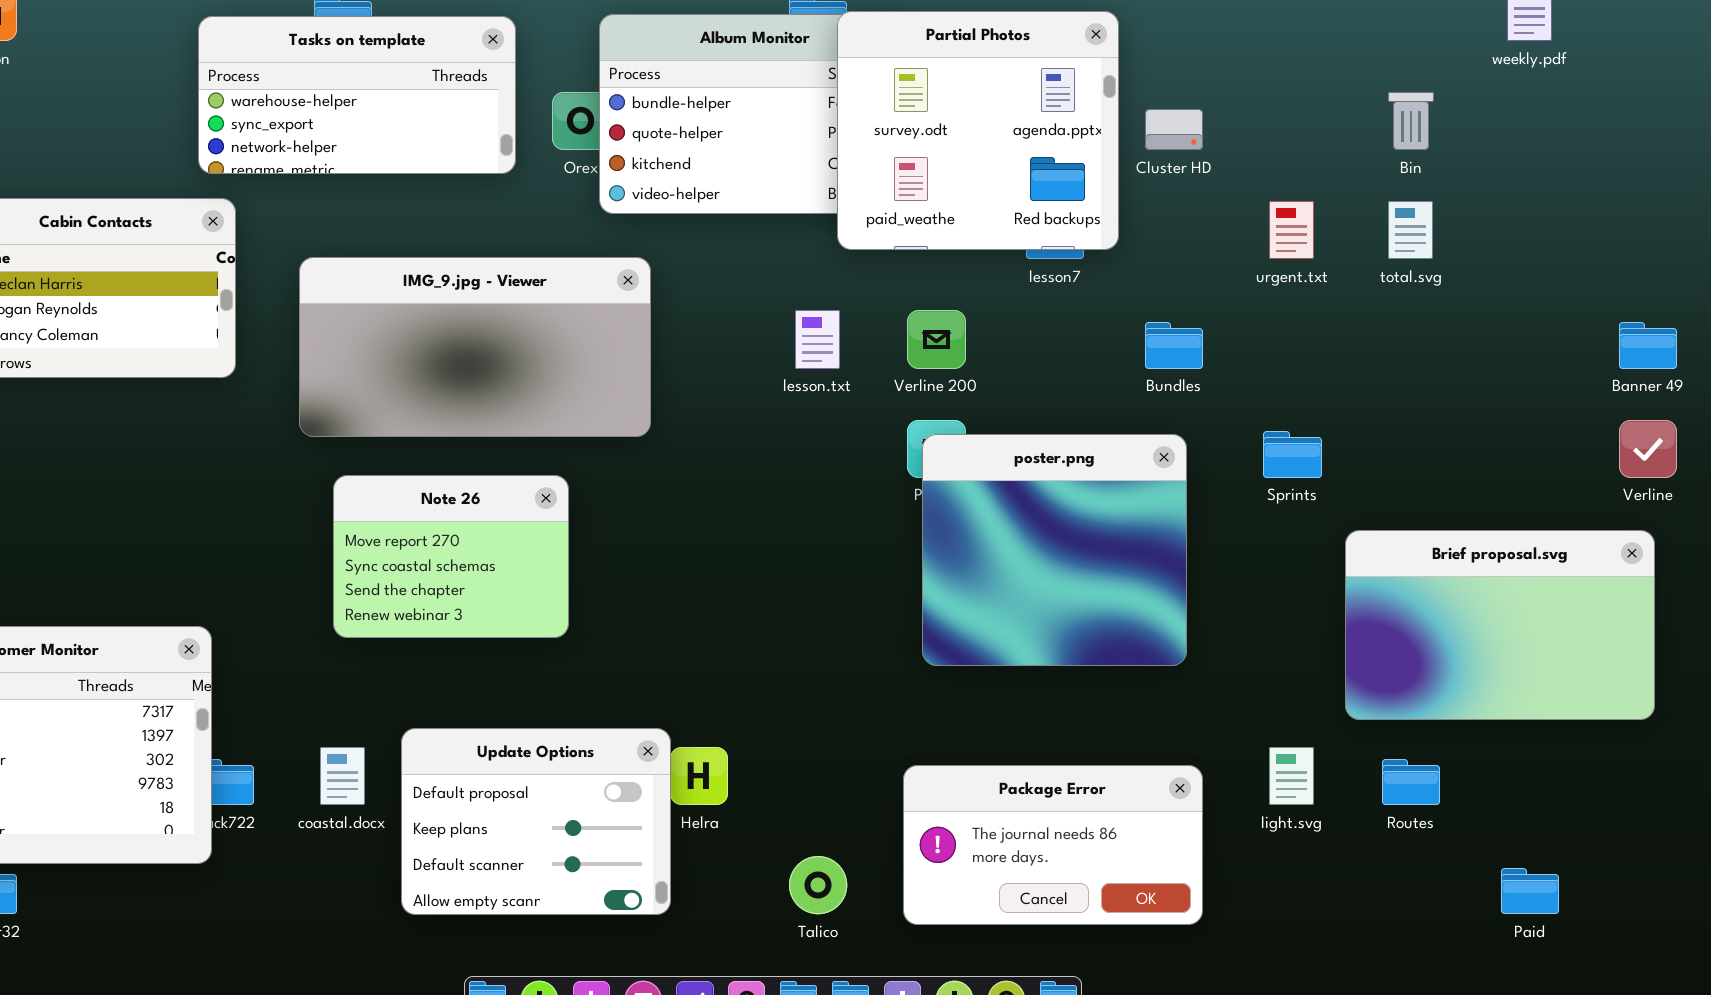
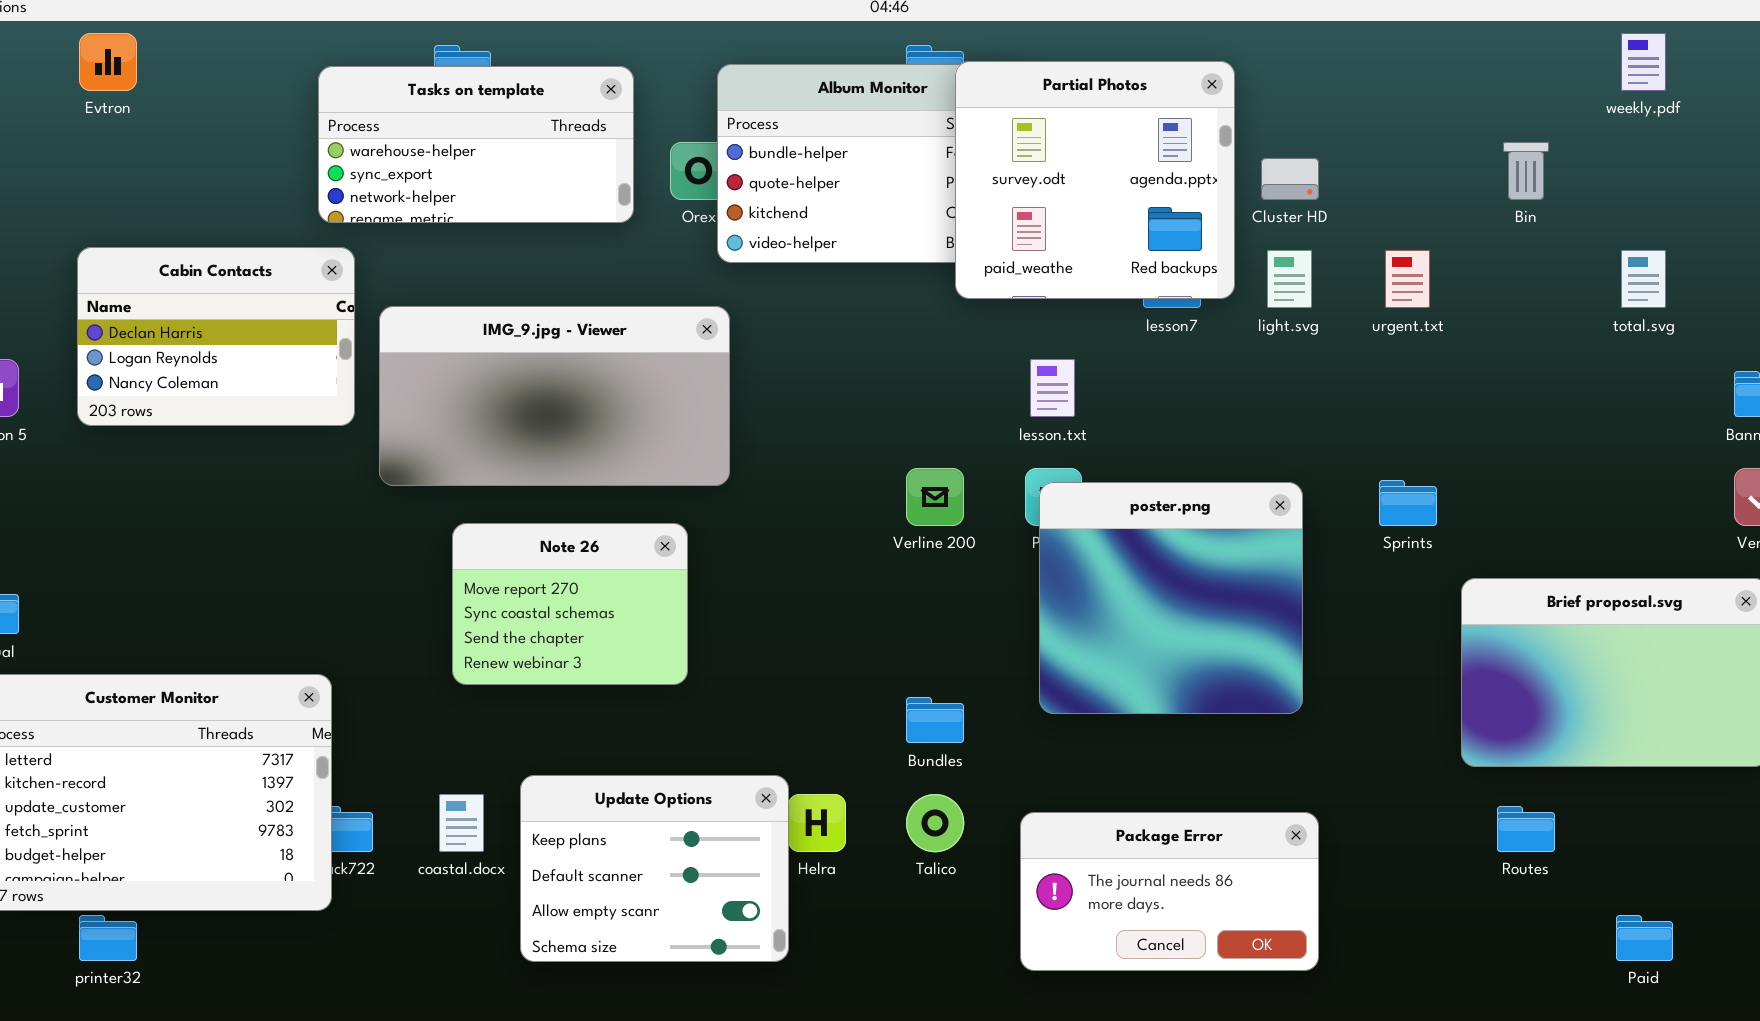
total.svg: [1388,201,1433,259] -> [1621,250,1666,308], moved
IMG_9.jpg - Viewer: [299,257,651,437] -> [379,306,730,486], moved
lesson.txt: [795,310,840,369] -> [1030,359,1075,417], moved
Verline 200: [907,310,966,369] -> [906,468,964,526], moved
Bundles: [1145,322,1203,369] -> [906,697,964,743], moved
Update Options: [401,728,671,915] -> [520,775,789,962], scrolled down 1 row
light.svg: [1269,747,1314,805] -> [1267,250,1312,308], moved
Talico: [789,856,847,914] -> [906,794,964,852], moved

